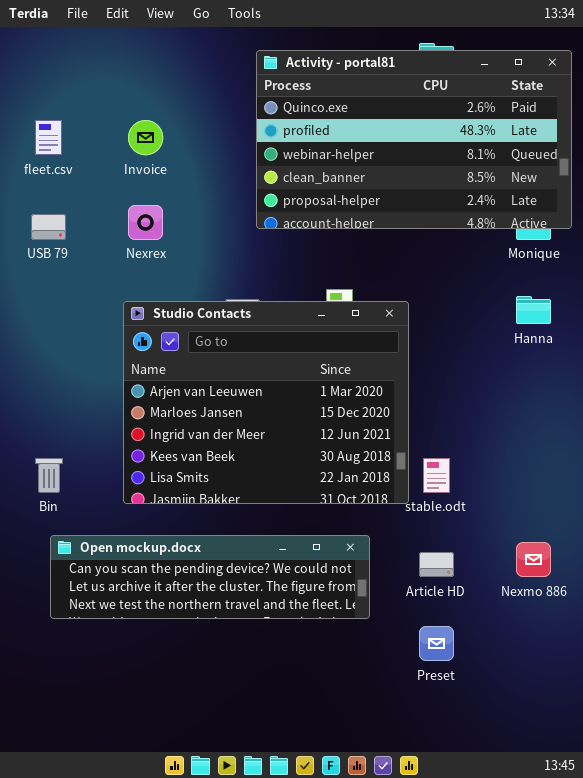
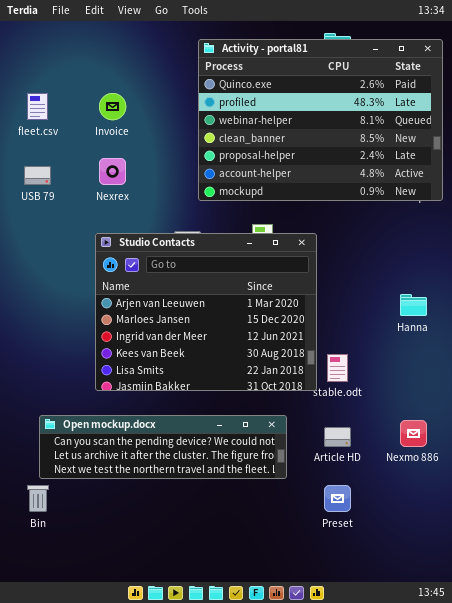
Activity - portal81: [256,50,572,229] -> [198,39,443,201], resized
Hanna: [516,296,551,324] -> [400,294,427,316], moved
Bin: [35,458,63,493] -> [27,485,49,512], moved

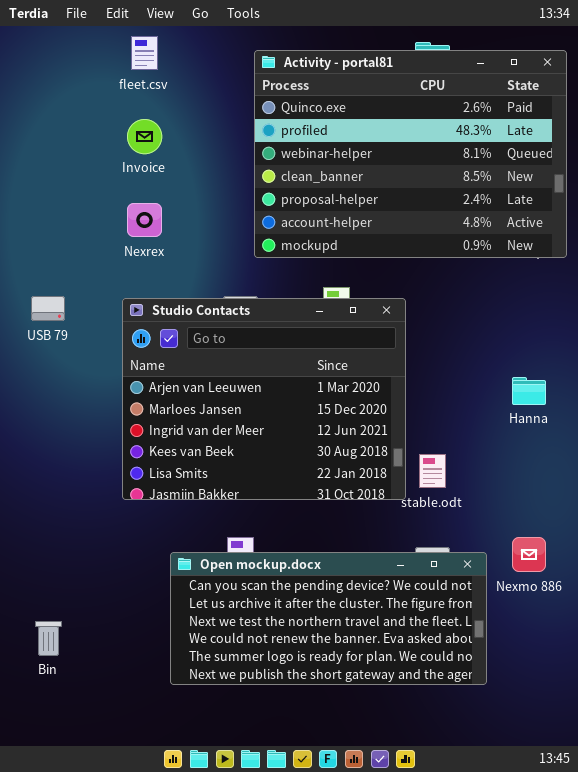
fleet.csv: [27,93,48,120] -> [131,36,158,70], moved
USB 79: [24,166,51,185] -> [31,296,65,321], moved
Open mockup.docx: [39,415,287,479] -> [170,552,487,685], moved, resized

